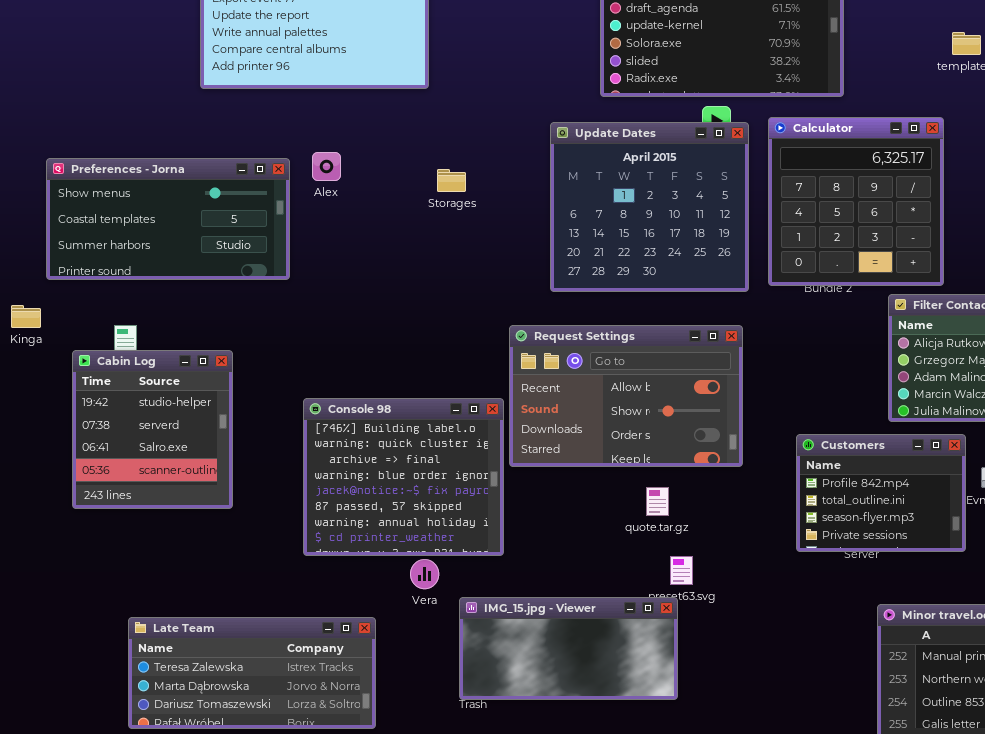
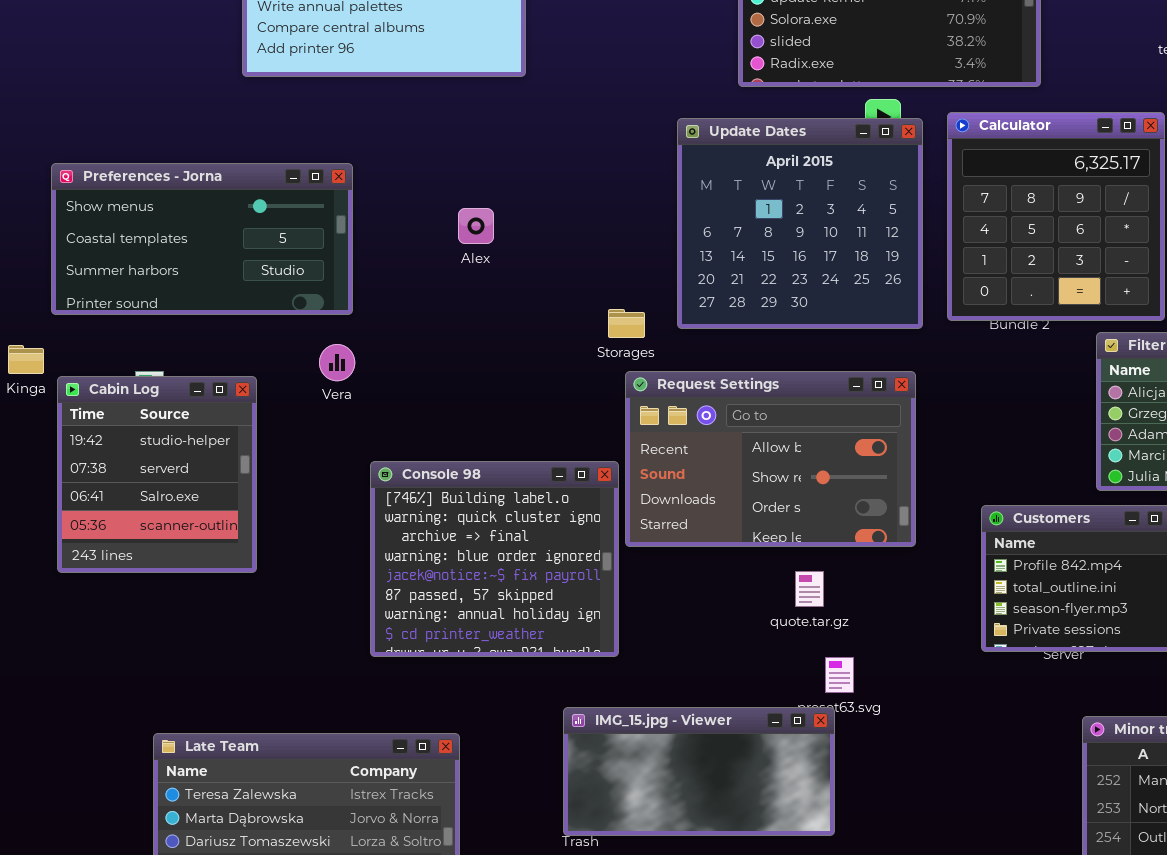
Alex: [312,152,341,181] -> [458,208,494,244], moved
Storages: [437,169,466,192] -> [608,309,645,338], moved
Cabin Log: [72,350,233,509] -> [57,376,257,573], moved
Vera: [410,559,439,589] -> [319,344,355,381], moved

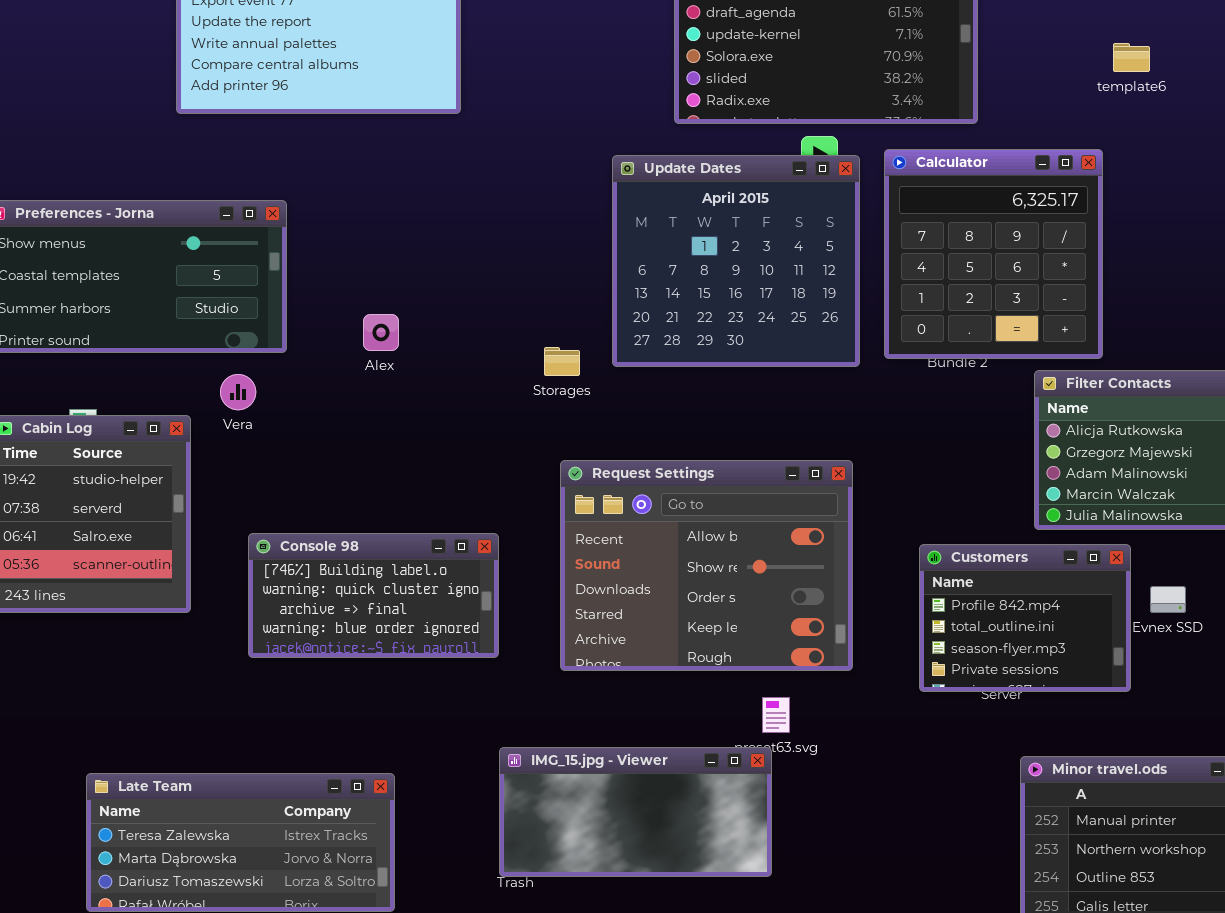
Alex: [458,208,494,244] -> [363,314,399,351], moved
Vera: [319,344,355,381] -> [220,374,256,410], moved
Request Settings: [625,371,916,547] -> [560,460,853,671], moved, resized
Console 98: [370,461,619,657] -> [248,533,499,658], moved, resized

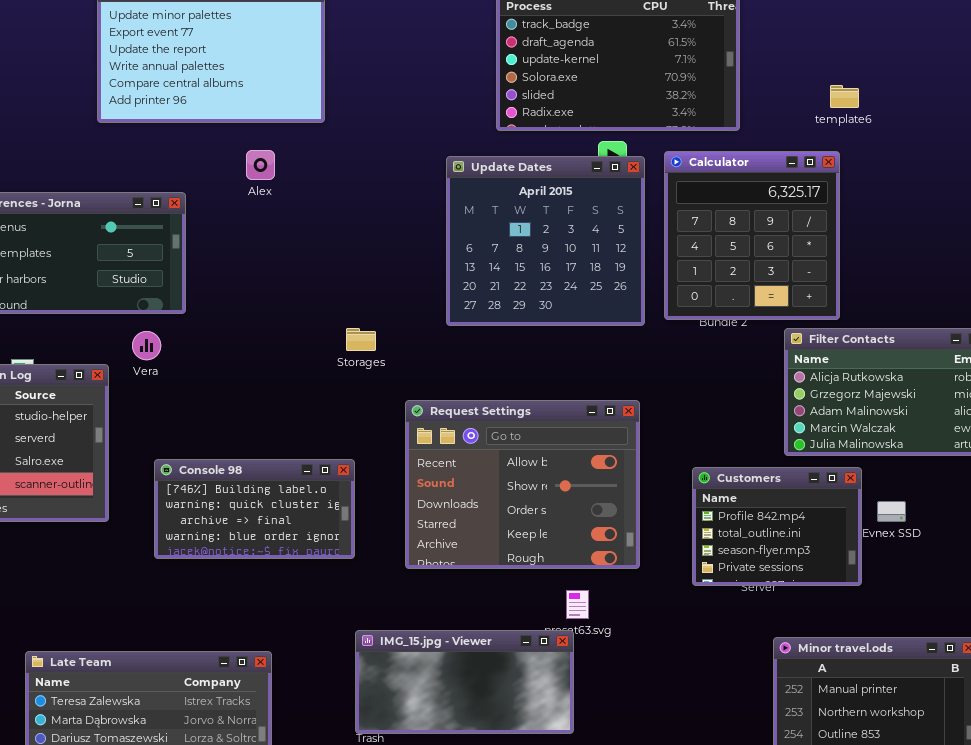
template6: [1113,43,1150,72] -> [830,85,859,108], moved
Alex: [363,314,399,351] -> [246,150,275,180], moved
Storages: [544,347,580,376] -> [346,328,376,351], moved

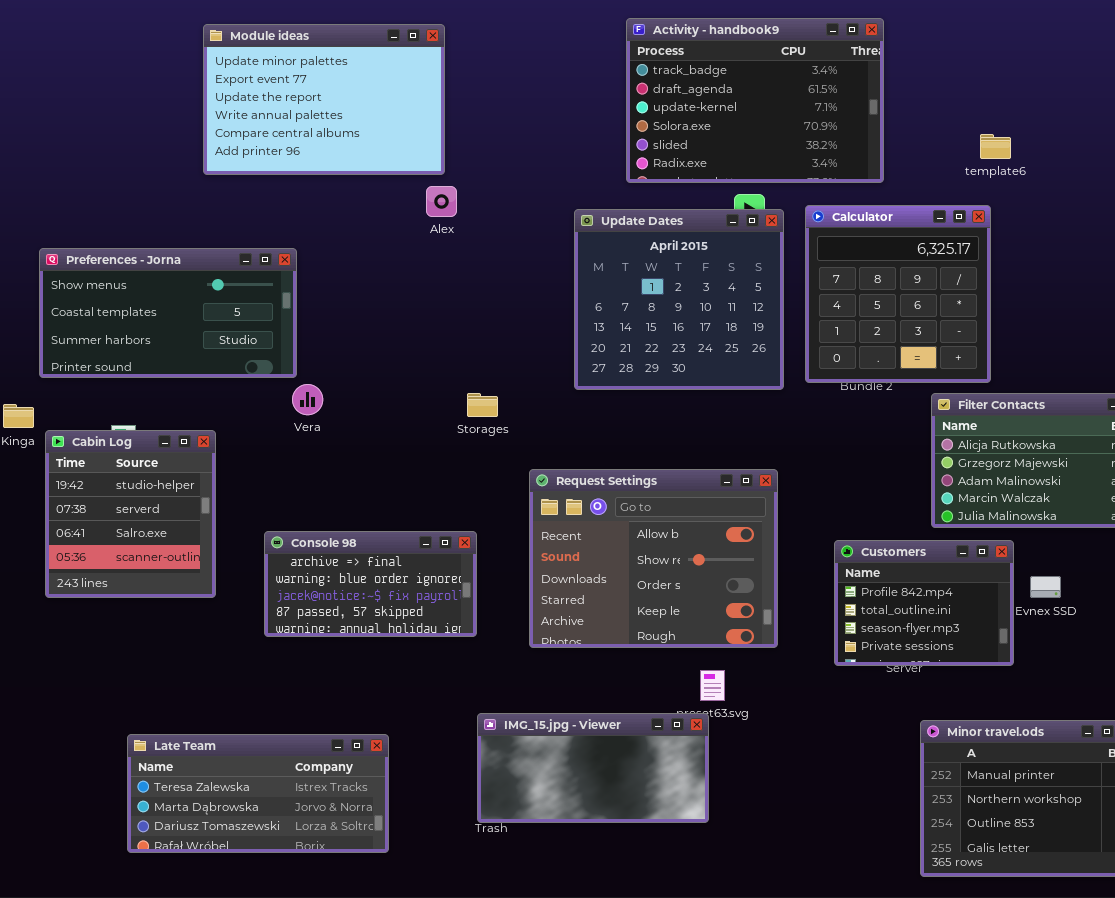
Alex: [246,150,275,180] -> [426,186,457,217], moved
Vera: [132,331,161,360] -> [292,384,323,415], moved
Console 98: [154,459,355,559] -> [264,531,477,637], scrolled down 2 rows

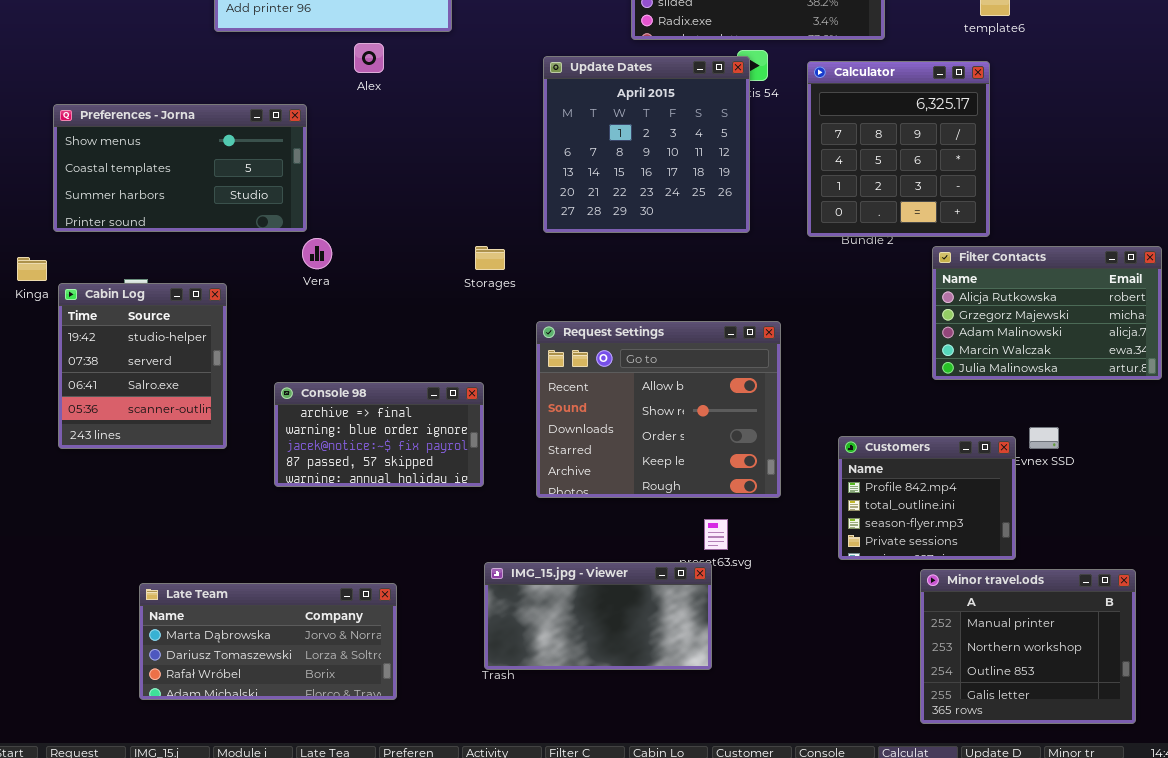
Alex: [426,186,457,217] -> [354,43,384,73], moved
Update Dates: [574,209,784,390] -> [543,56,750,233], moved
Customers: [834,540,1014,666] -> [838,436,1016,560], moved
Late Team: [127,734,389,853] -> [139,583,397,700], scrolled down 1 row

